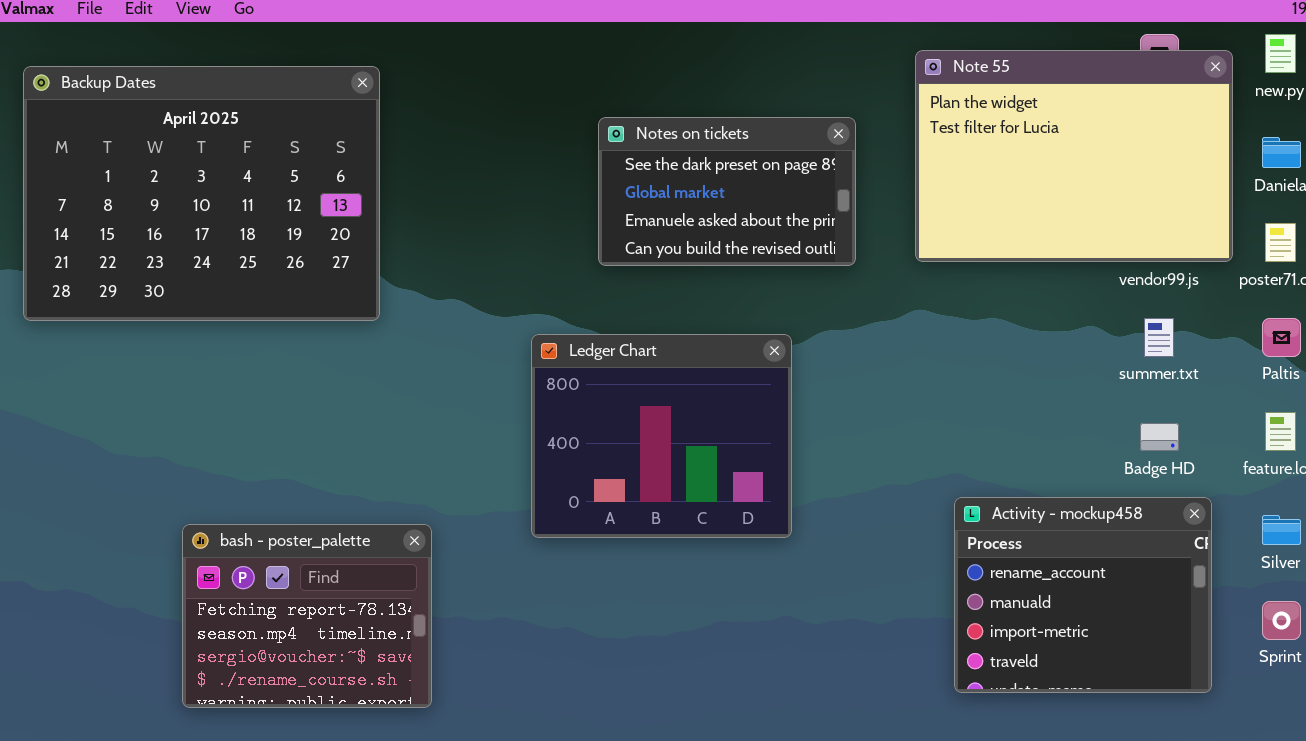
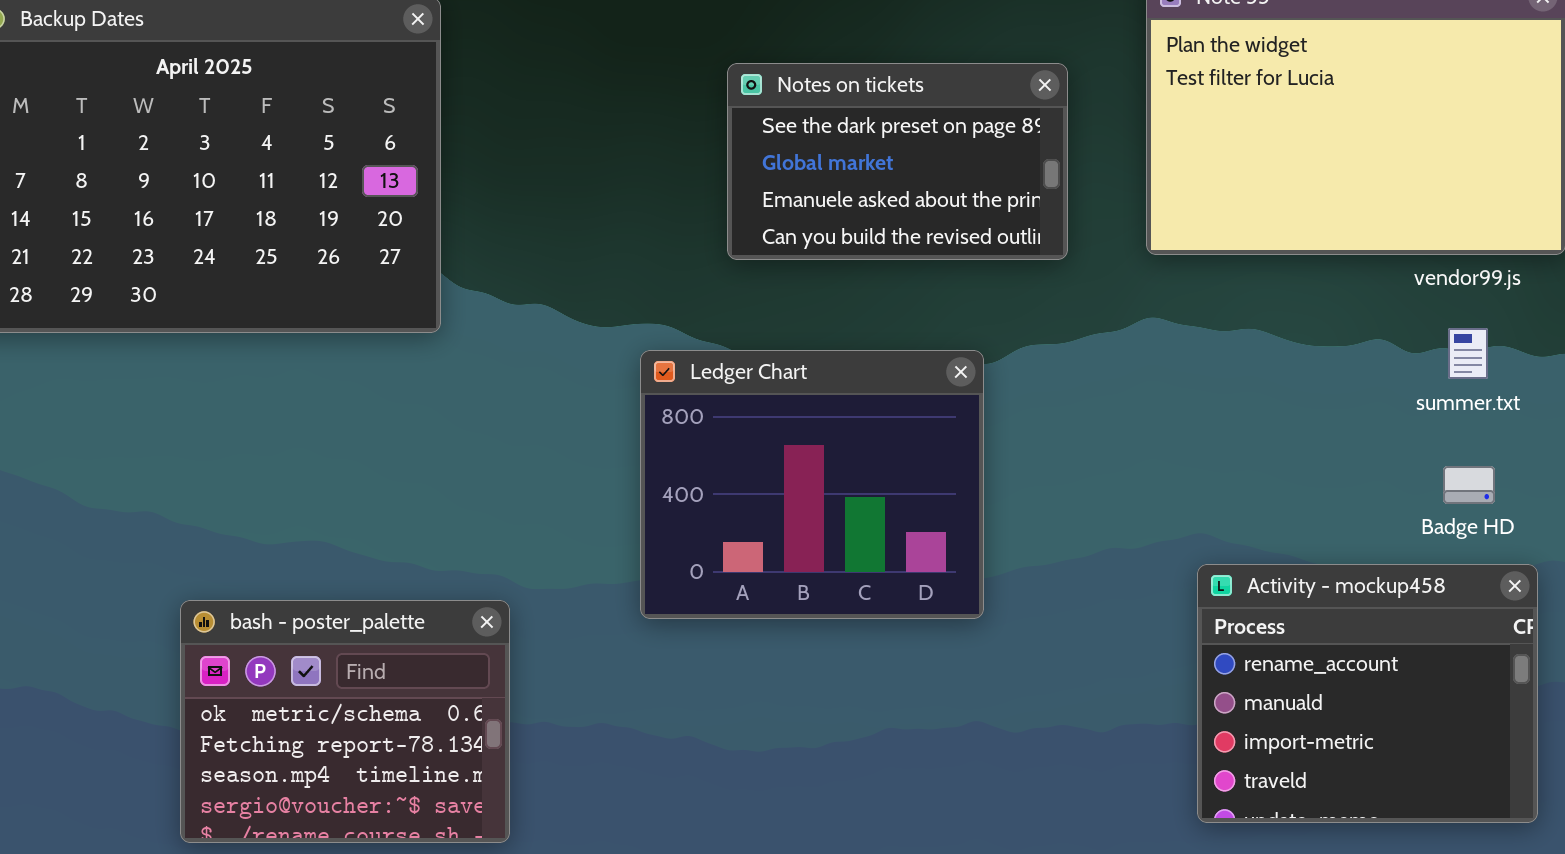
bash - poster_palette: [182,524,432,708] -> [180,600,510,843], scrolled up 1 row

